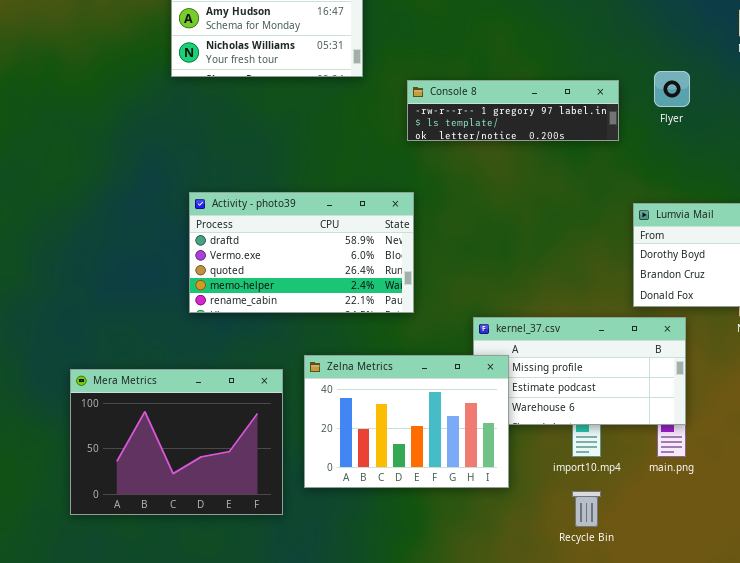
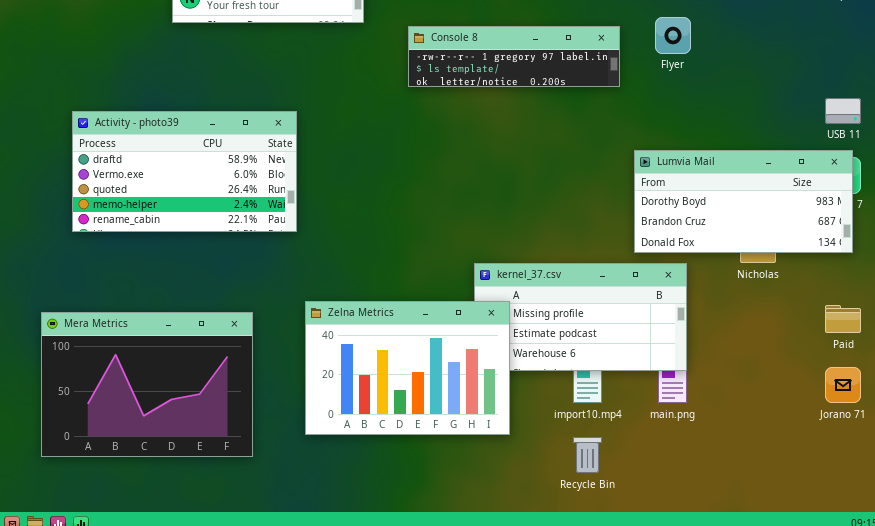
Activity - photo39: [189,192,414,313] -> [72,111,297,232], moved
Mera Metrics: [70,369,283,515] -> [41,312,253,457], moved

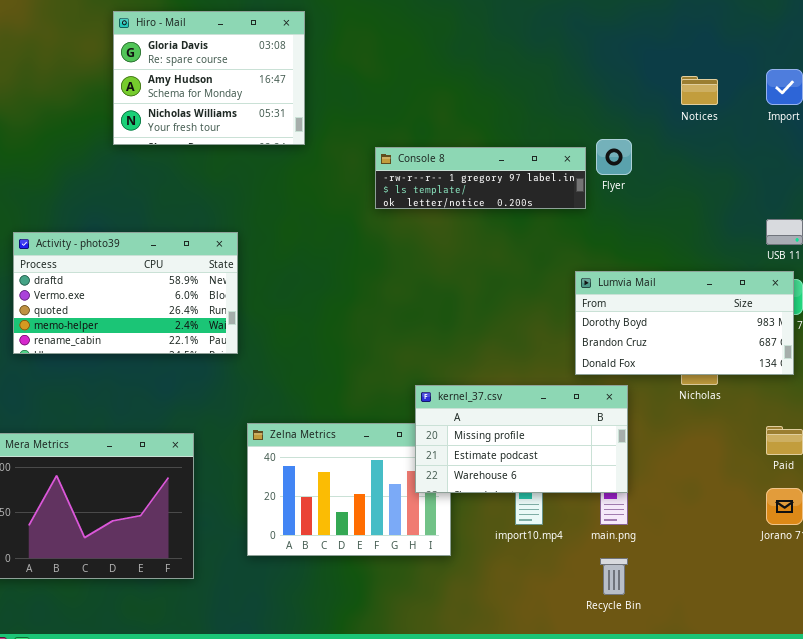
Console 8: [408,26,620,87] -> [375,147,586,209], moved
kernel_37.csv: [474,263,687,371] -> [415,385,628,493], raised
Recycle Bin: [573,437,602,473] -> [600,558,628,595], moved

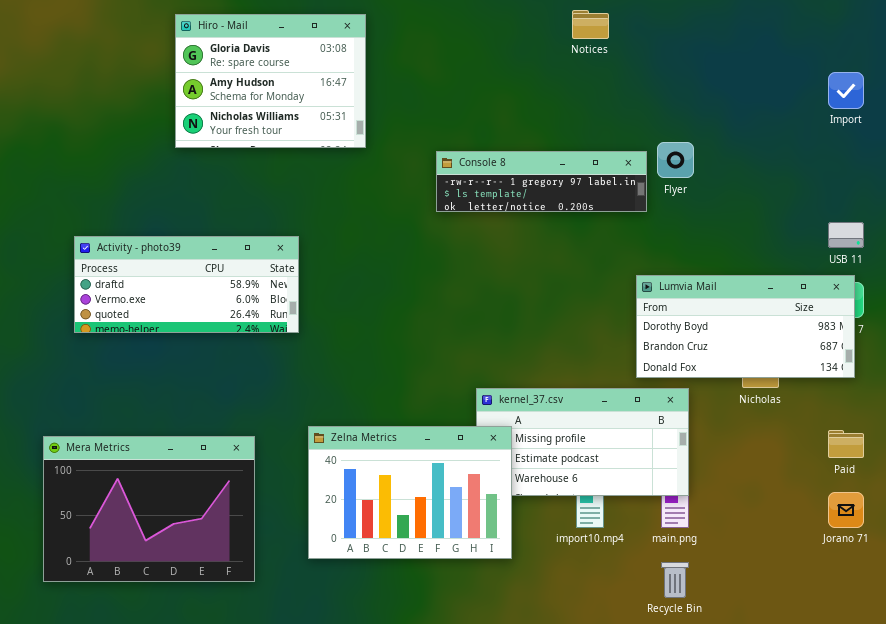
Notices: [681,76,718,105] -> [572,10,609,39], moved
Activity - photo39: [13,232,238,354] -> [74,236,299,333], resized
Zelna Metrics: [247,423,451,556] -> [308,426,512,559], raised

